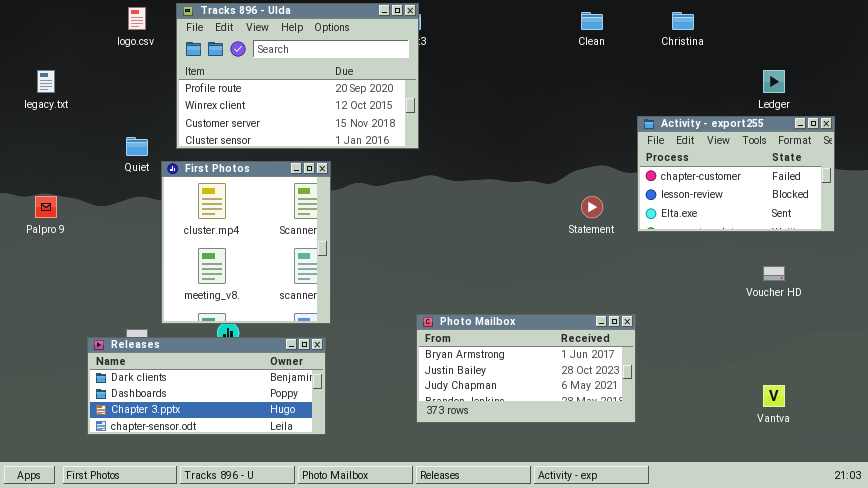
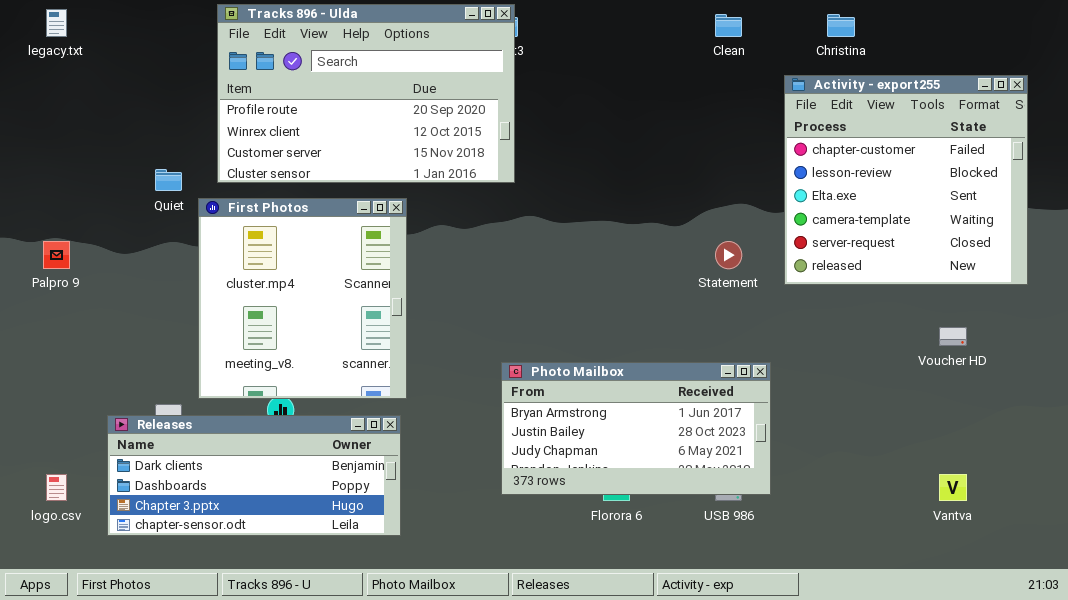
logo.csv: [128,7,146,30] -> [46,474,67,501], moved
legacy.txt: [37,70,55,93] -> [46,9,67,37], moved
Activity - export255: [637,116,835,232] -> [784,75,1028,285], resized
Photo Mailbox: [416,314,636,423] -> [501,362,771,495], moved

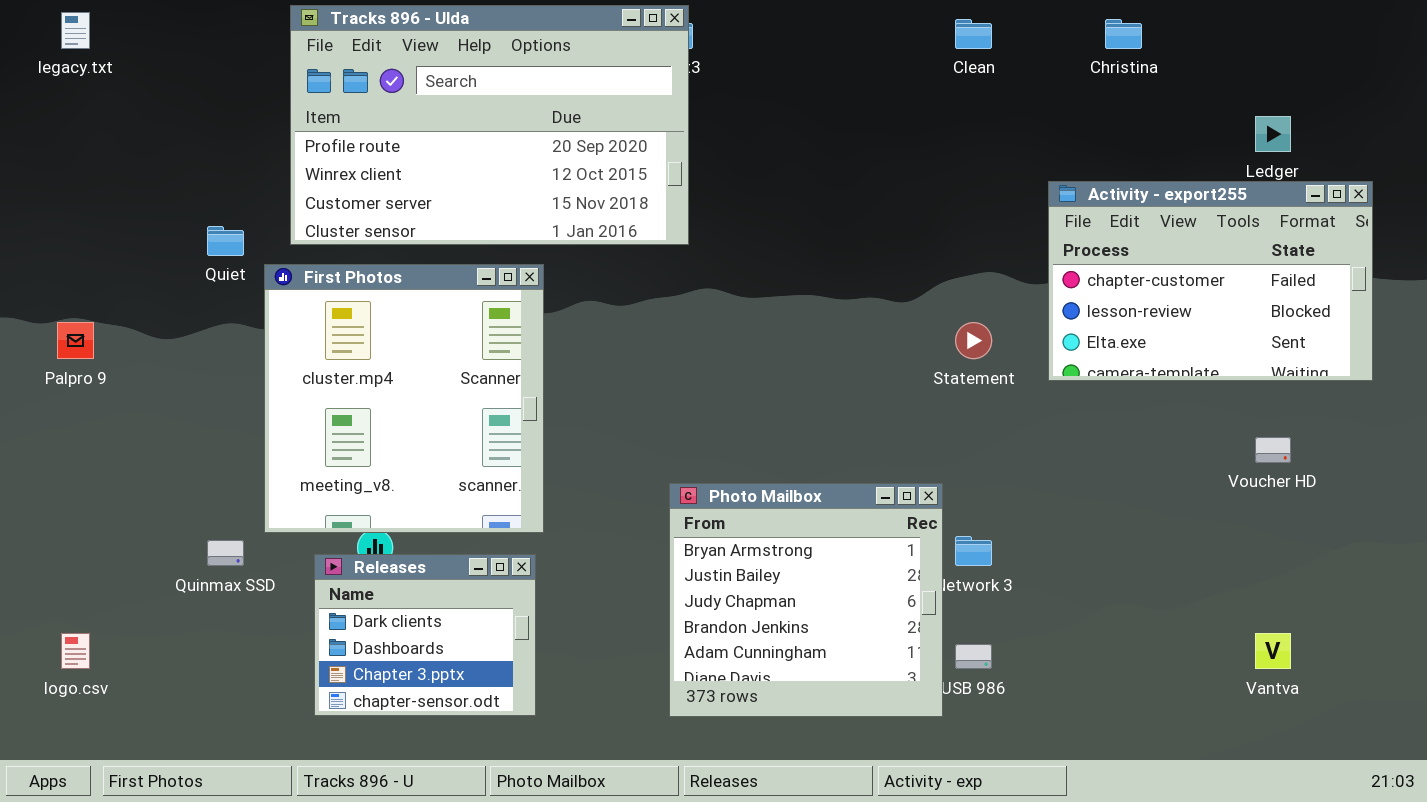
Activity - export255: [784,75,1028,285] -> [1048,181,1373,381], resized
Photo Mailbox: [501,362,771,495] -> [669,483,943,717], resized
Releases: [107,415,401,536] -> [314,554,536,716], resized

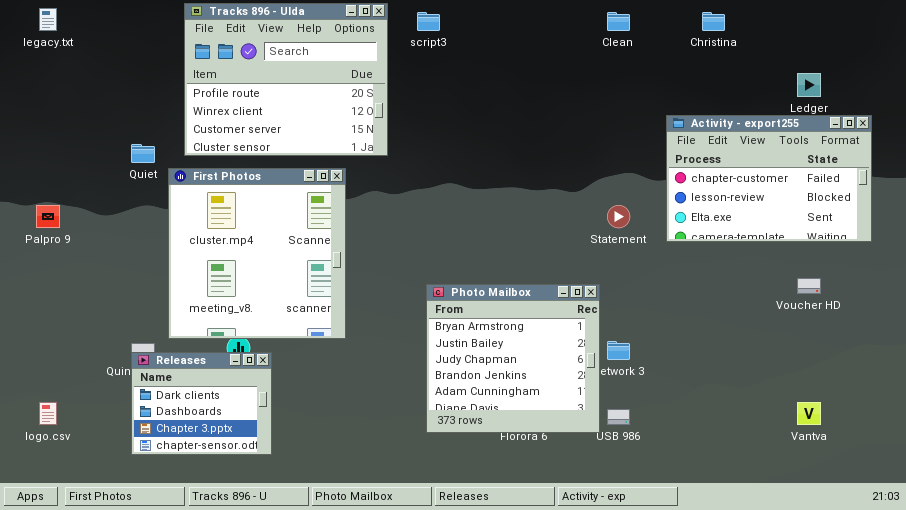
Tracks 896 - Ulda: [290,5,689,245] -> [184,3,388,156], resized
Photo Mailbox: [669,483,943,717] -> [426,284,600,433], moved
Releases: [314,554,536,716] -> [131,352,272,455], moved

